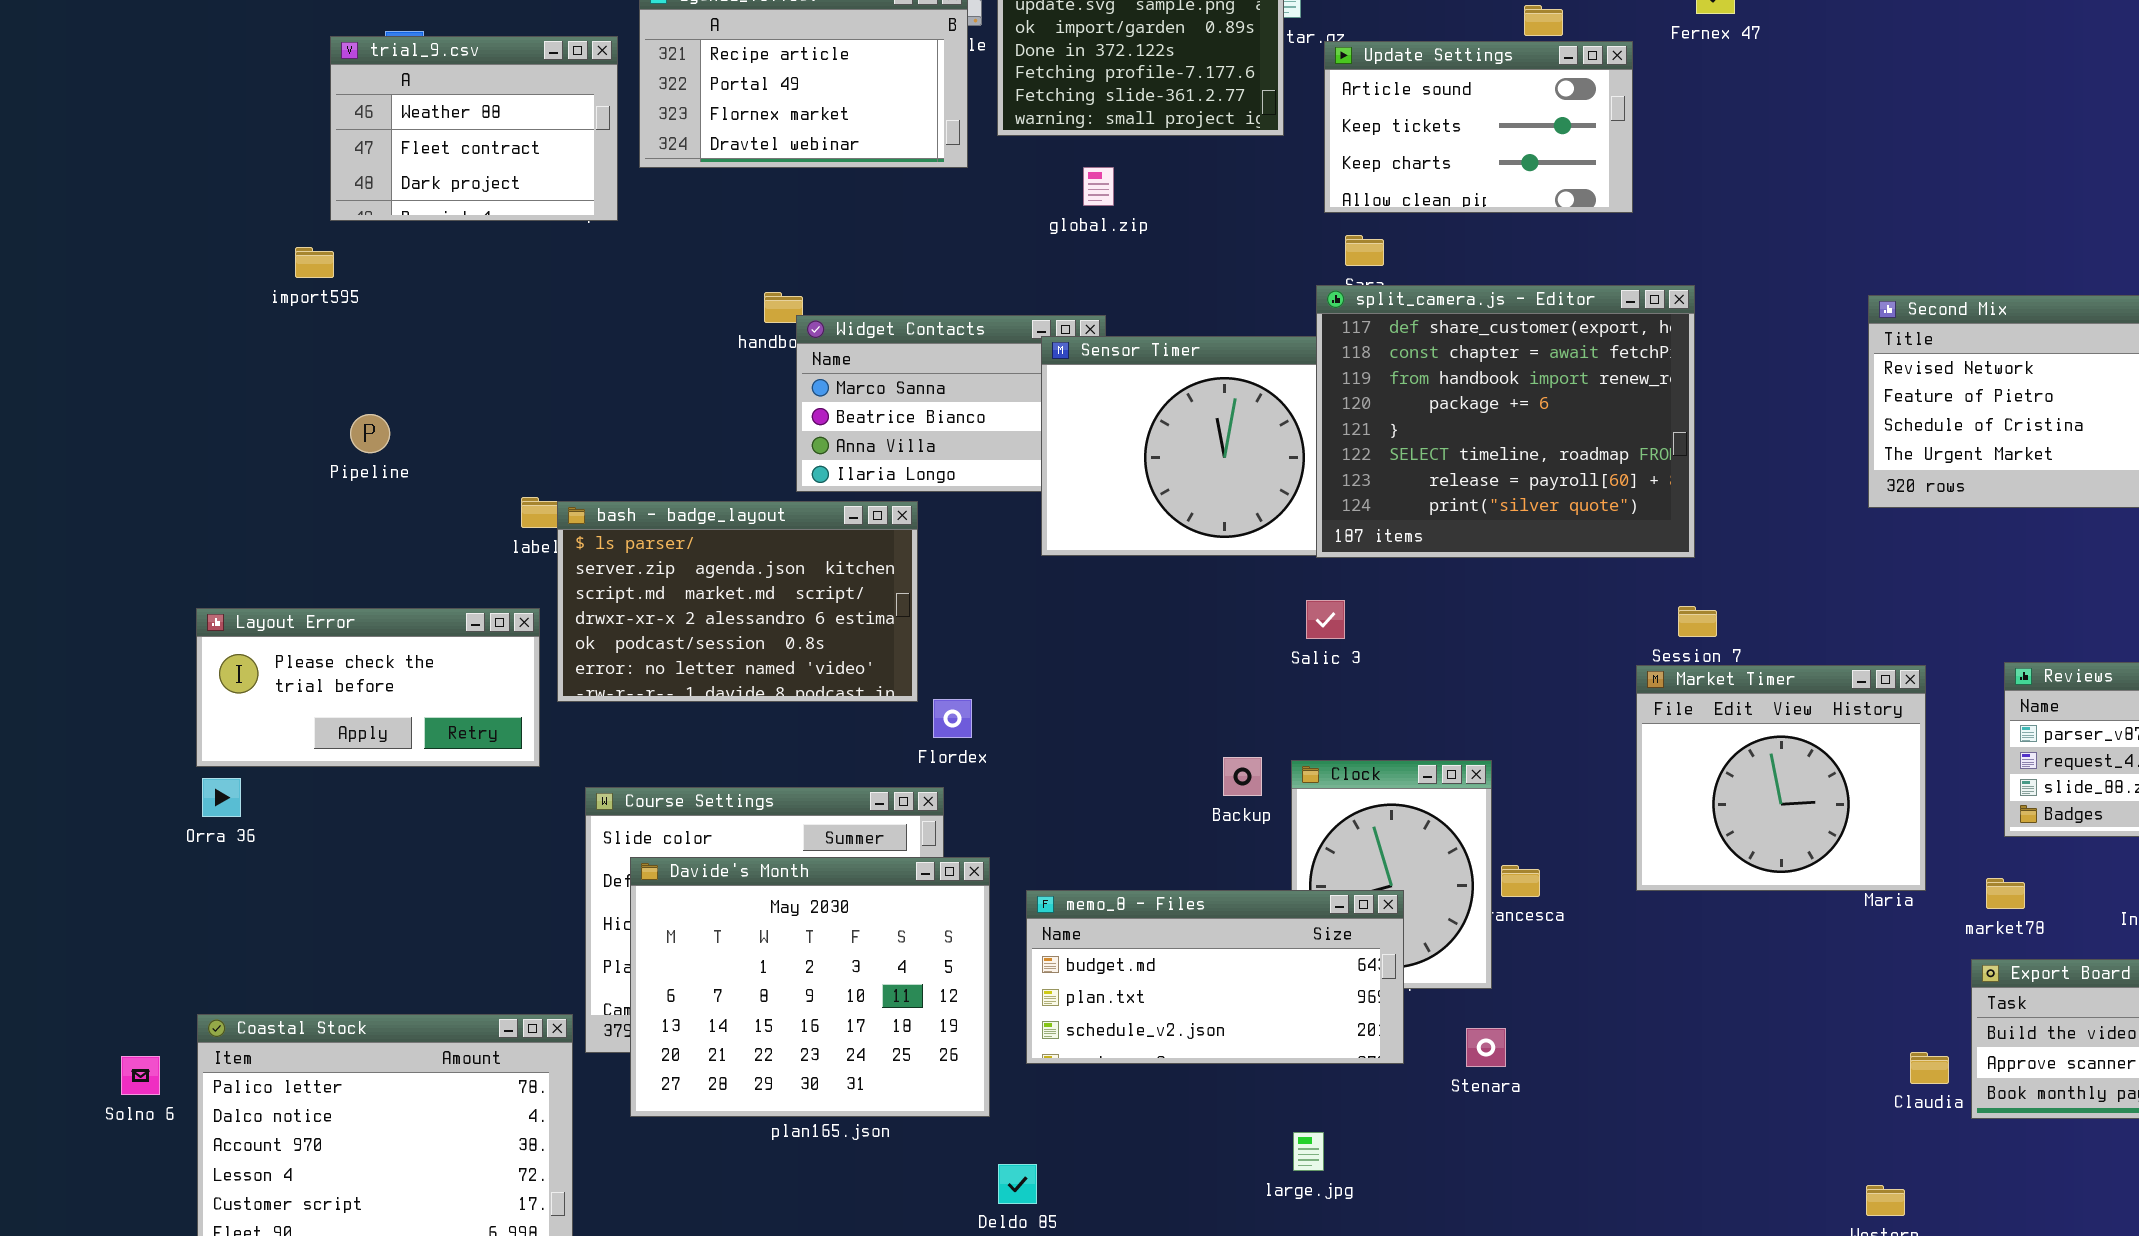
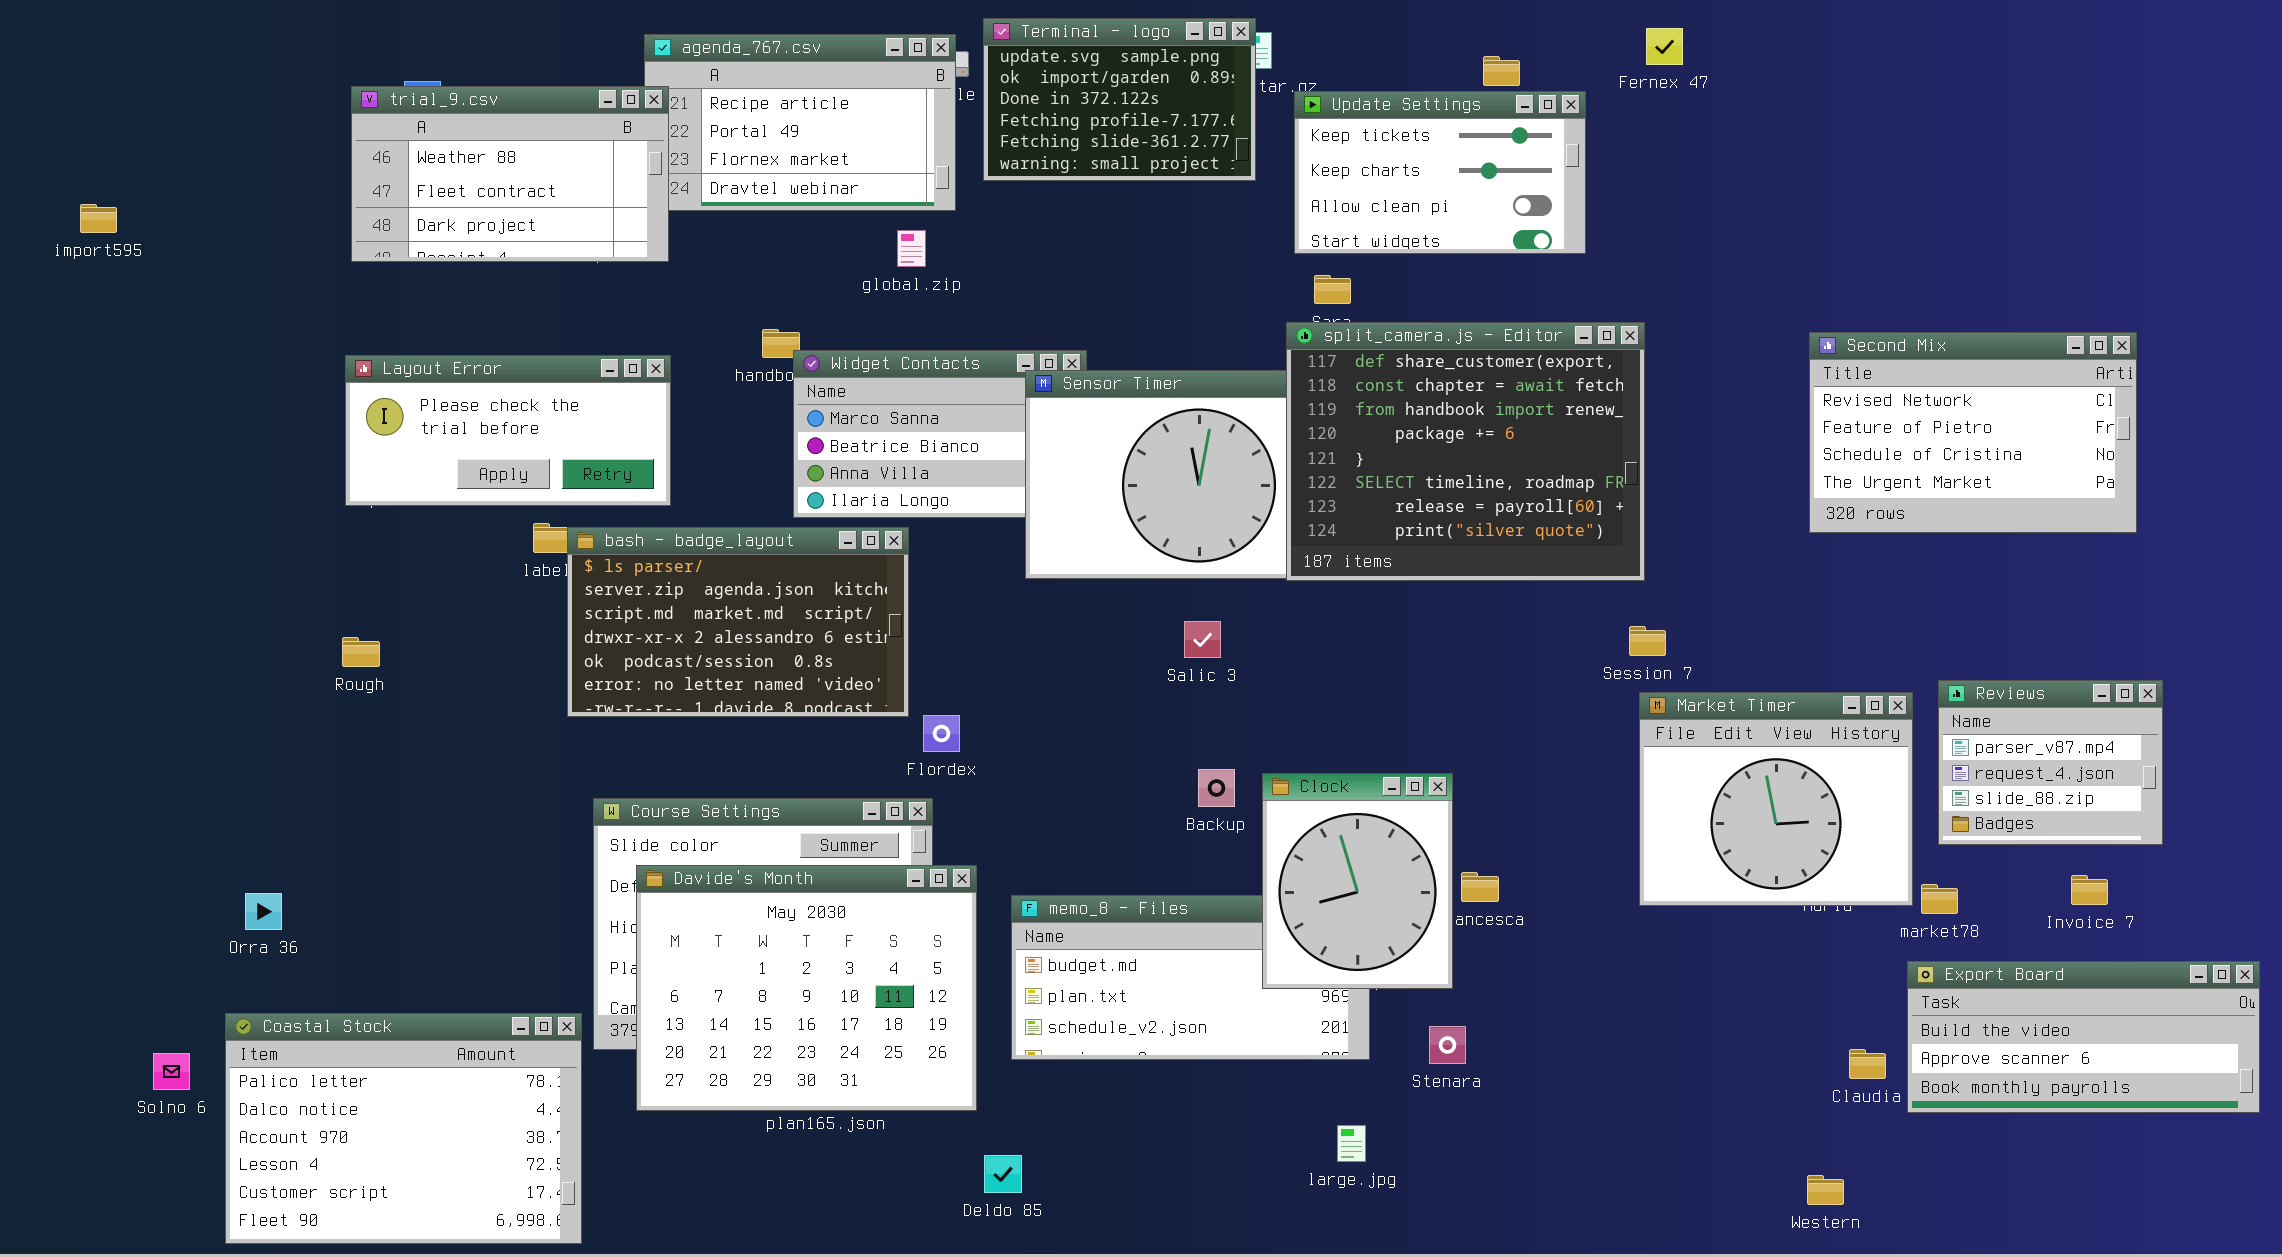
trial_9.csv: [330,36,618,221] -> [351,86,669,262], resized
Update Settings: [1324,41,1633,213] -> [1294,91,1586,254], scrolled down 1 row
global.zip: [1083,167,1114,206] -> [897,230,926,267], moved
import595: [295,247,334,278] -> [80,204,117,233], moved
Salic 3: [1306,600,1345,639] -> [1184,621,1221,658], moved
Layout Error: [196,608,540,767] -> [345,355,671,506], moved
Market Timer: [1636,665,1926,891] -> [1639,692,1913,906], moved
Clock: [1291,760,1492,989] -> [1262,773,1453,989], raised
Orra 36: [202,778,241,817] -> [245,893,282,930], moved
large.jpg: [1293,1132,1324,1171] -> [1337,1125,1366,1162], moved

